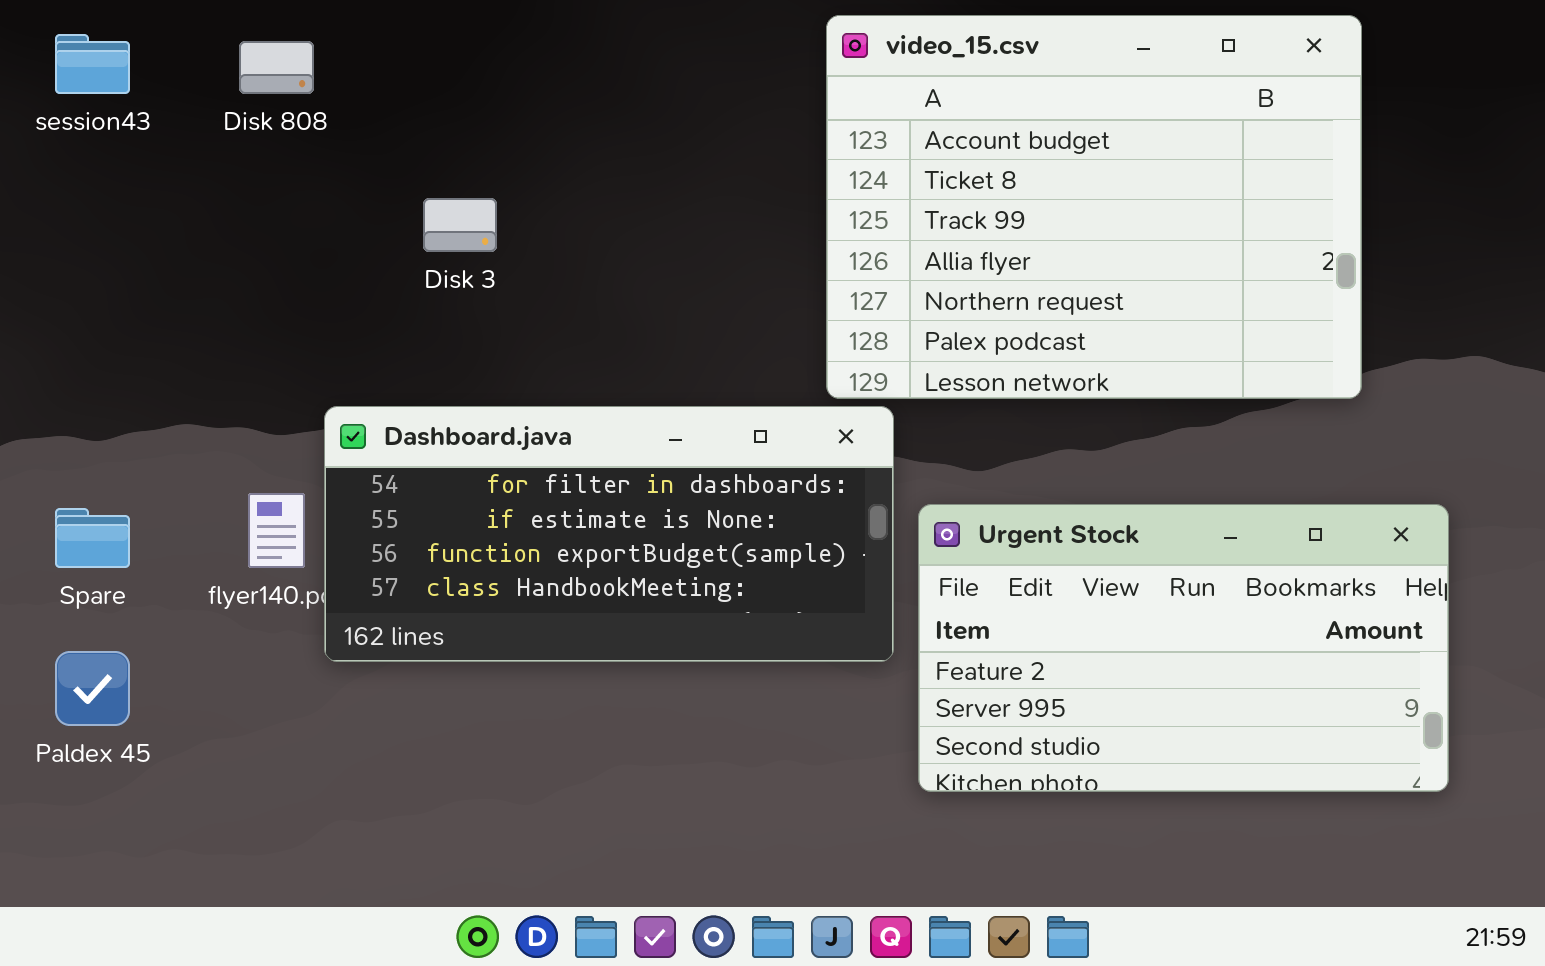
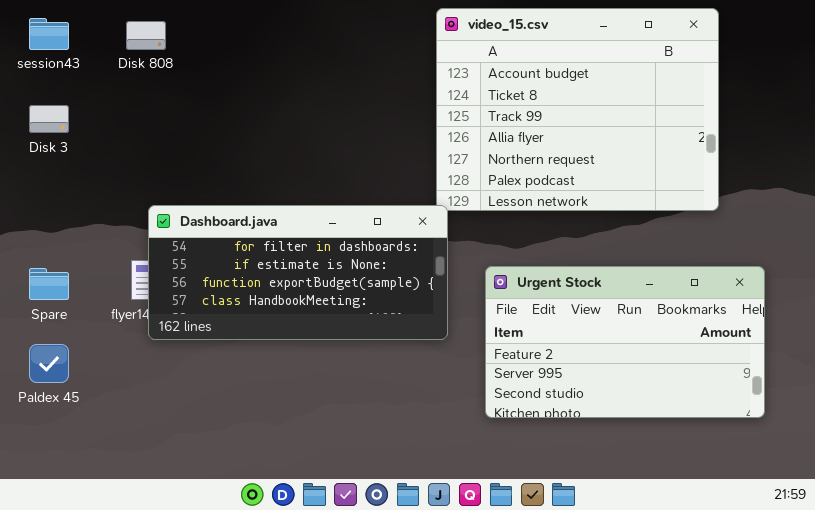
Disk 3: [423,198,497,252] -> [29,105,69,133], moved
Dashboard.java: [324,406,894,662] -> [148,205,448,340], moved

